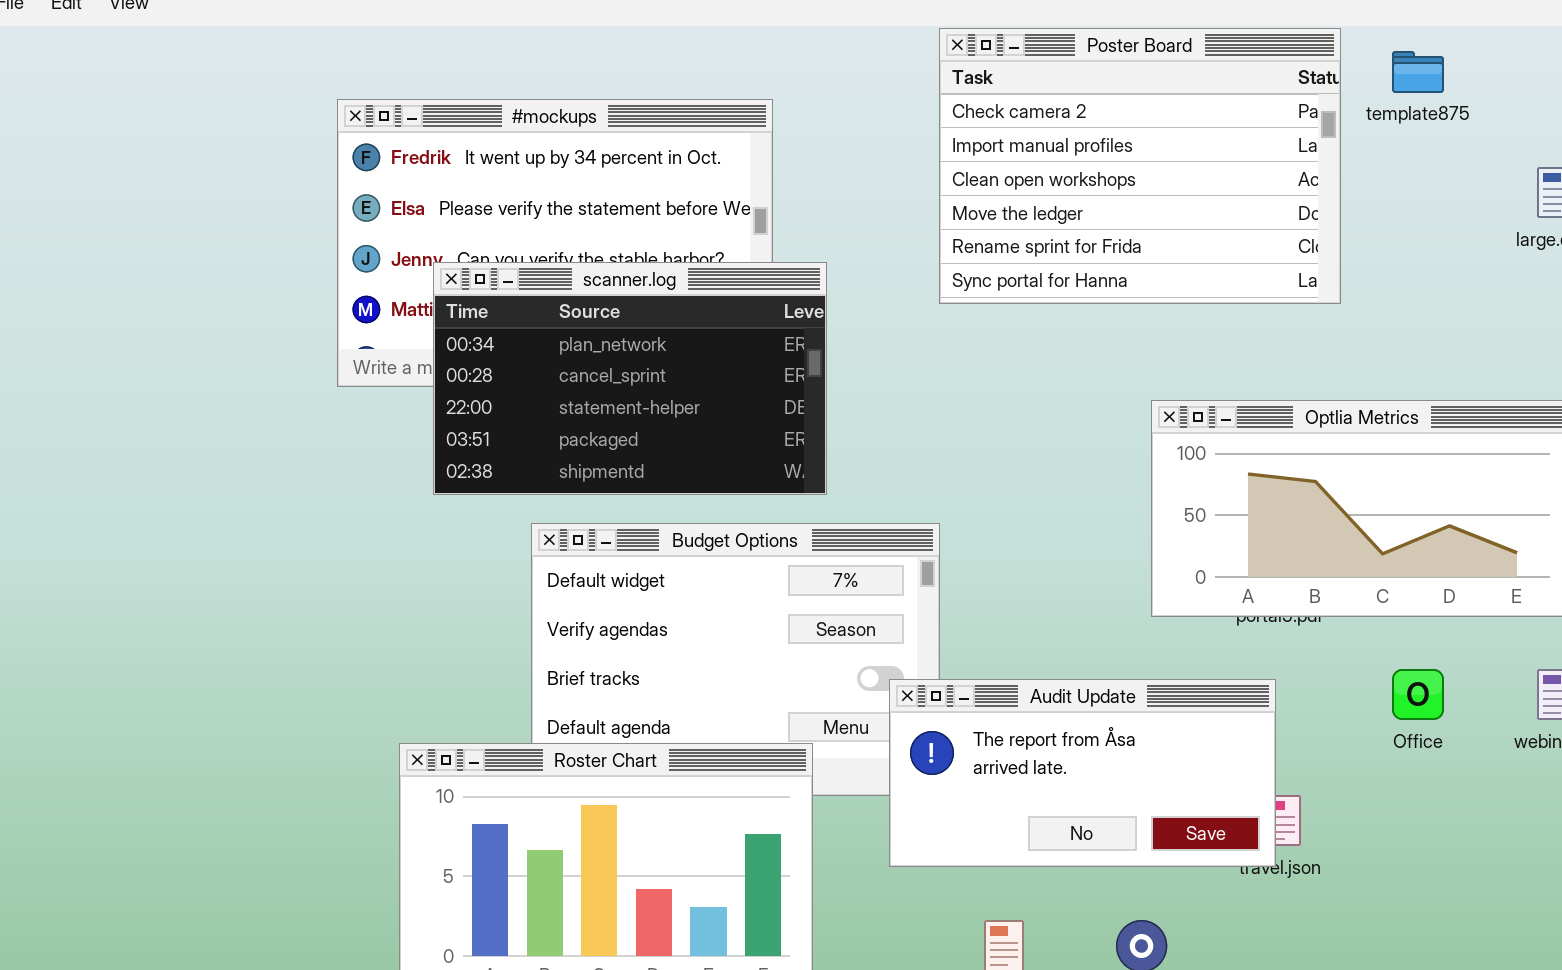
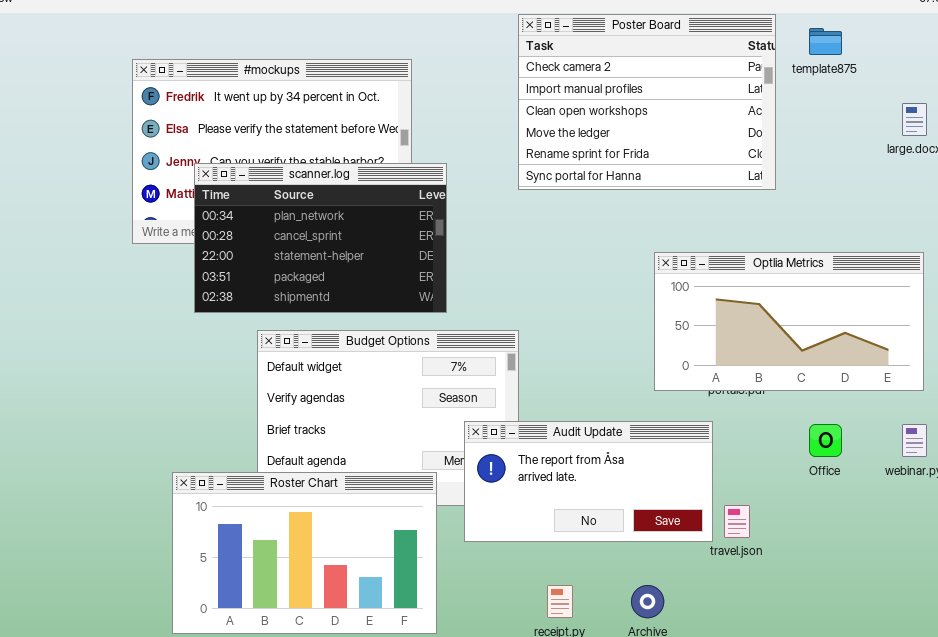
Audit Update: [889,679,1276,867] -> [464,421,713,542], moved

